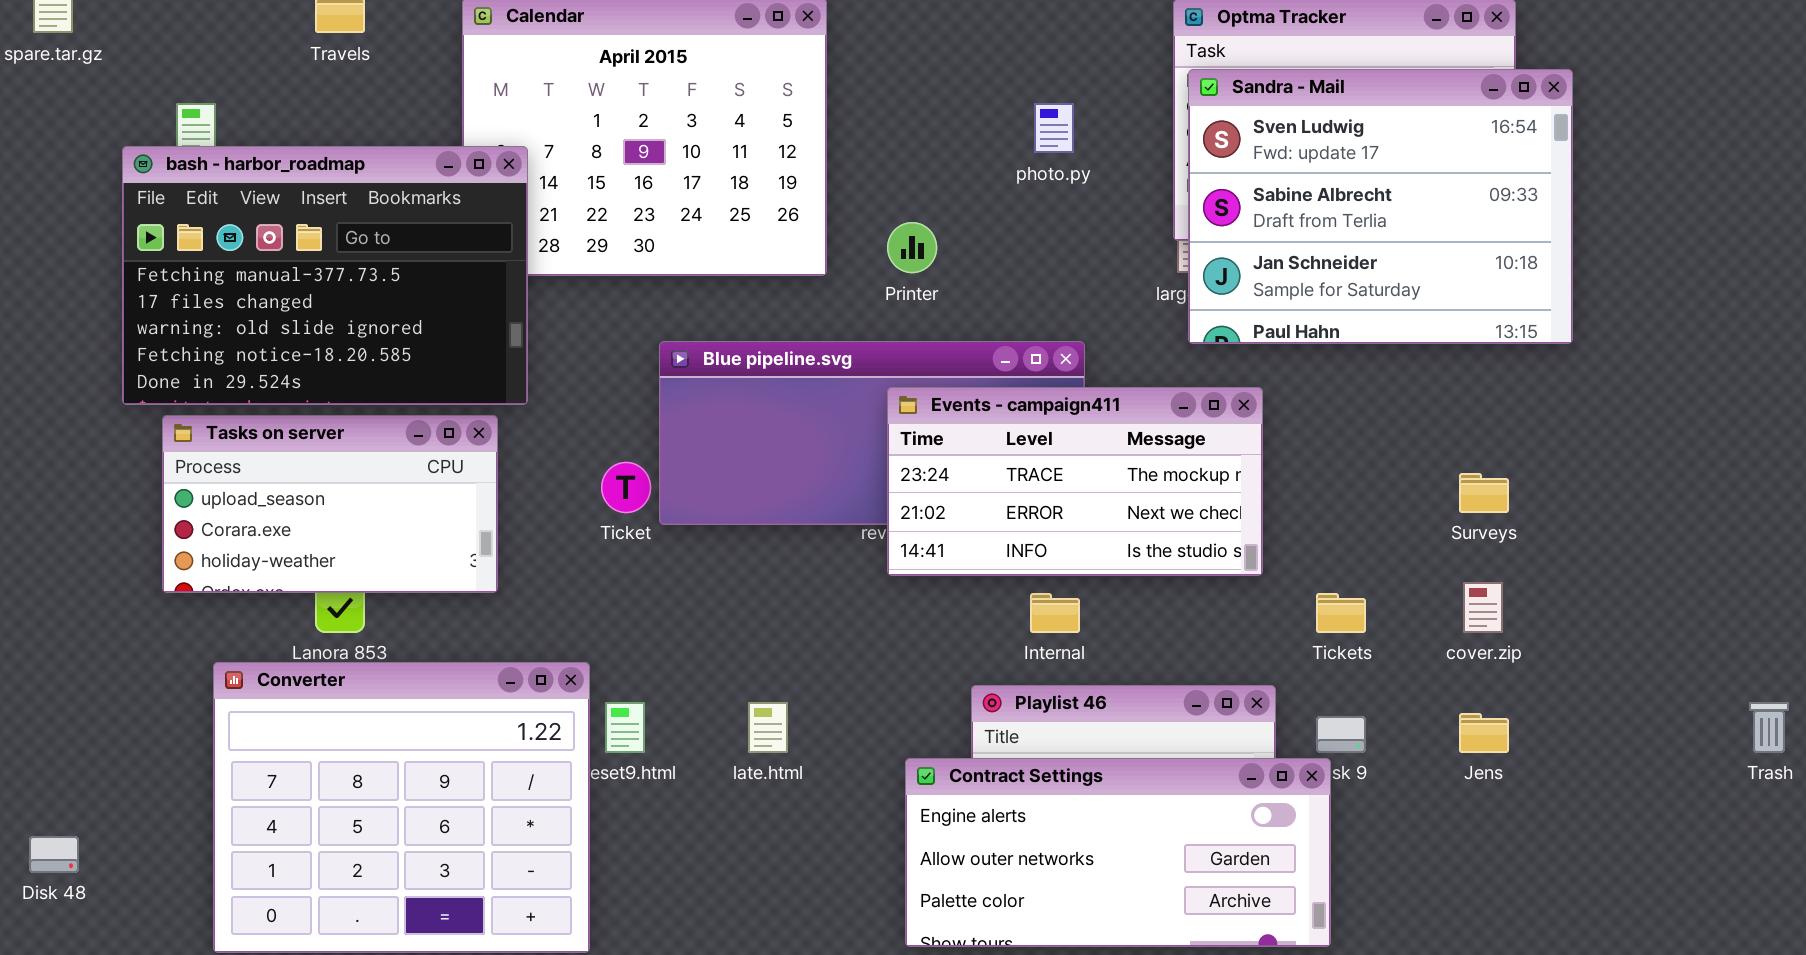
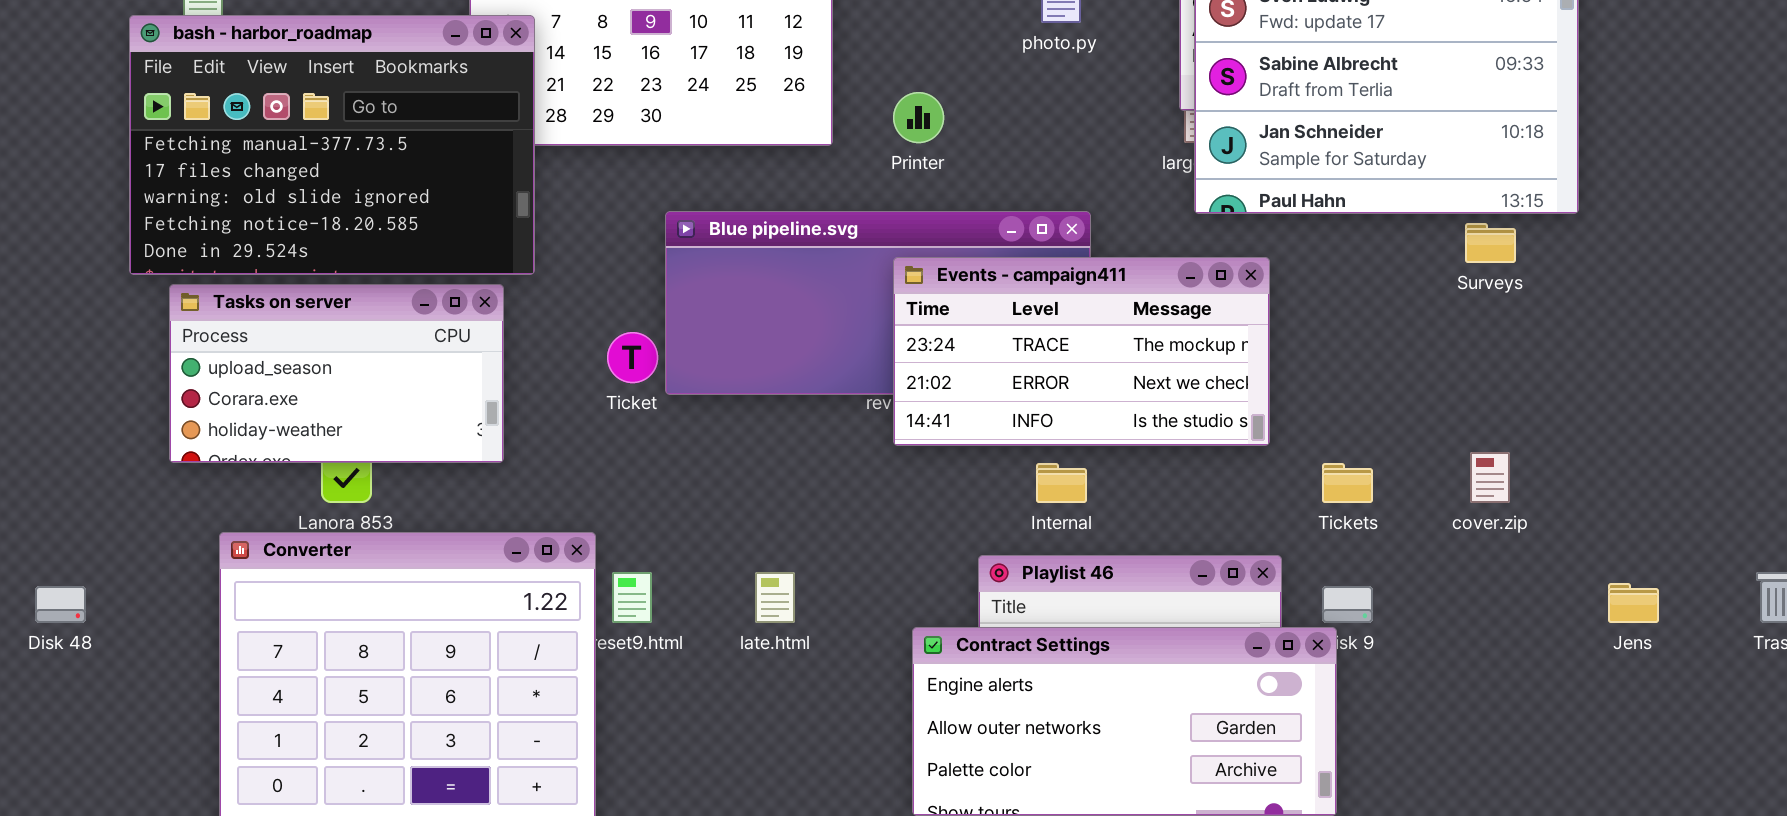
Surveys: [1459,473,1509,513] -> [1465,223,1516,263], moved
Jens: [1459,713,1509,753] -> [1608,583,1659,623], moved
Disk 48: [29,836,79,873] -> [35,586,86,623], moved

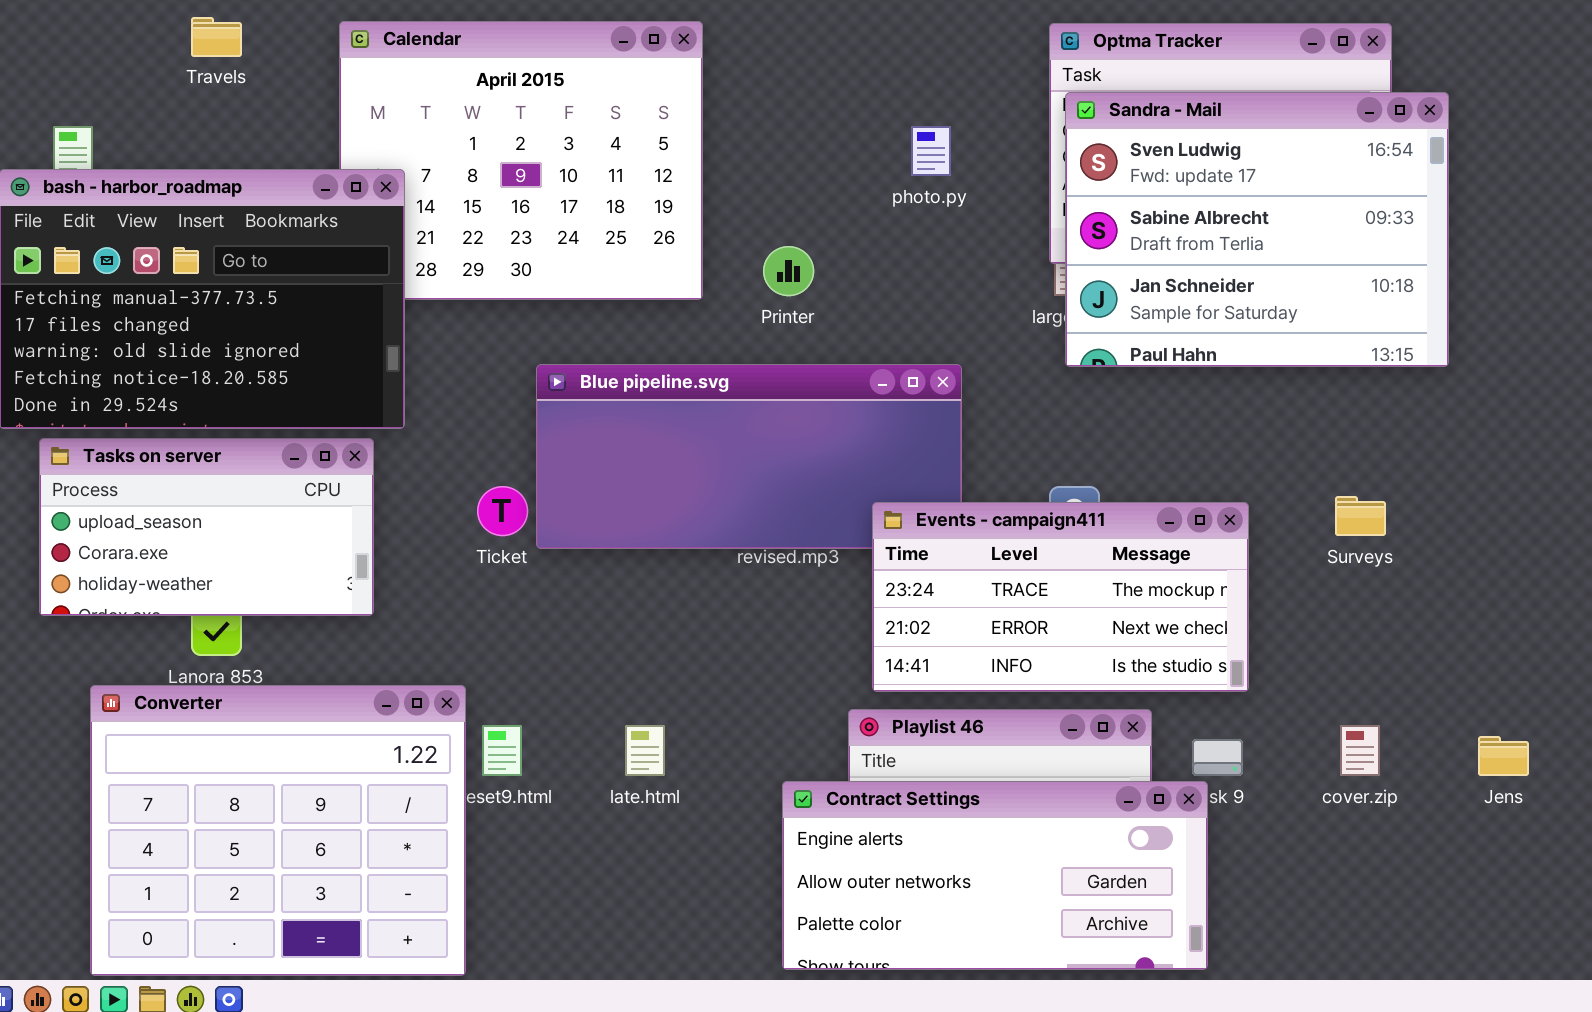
Surveys: [1465,223,1516,263] -> [1335,496,1386,536], moved
Events - campaign411: [893,257,1270,446] -> [872,502,1249,692], moved
cover.zip: [1470,452,1510,503] -> [1340,725,1380,776], moved

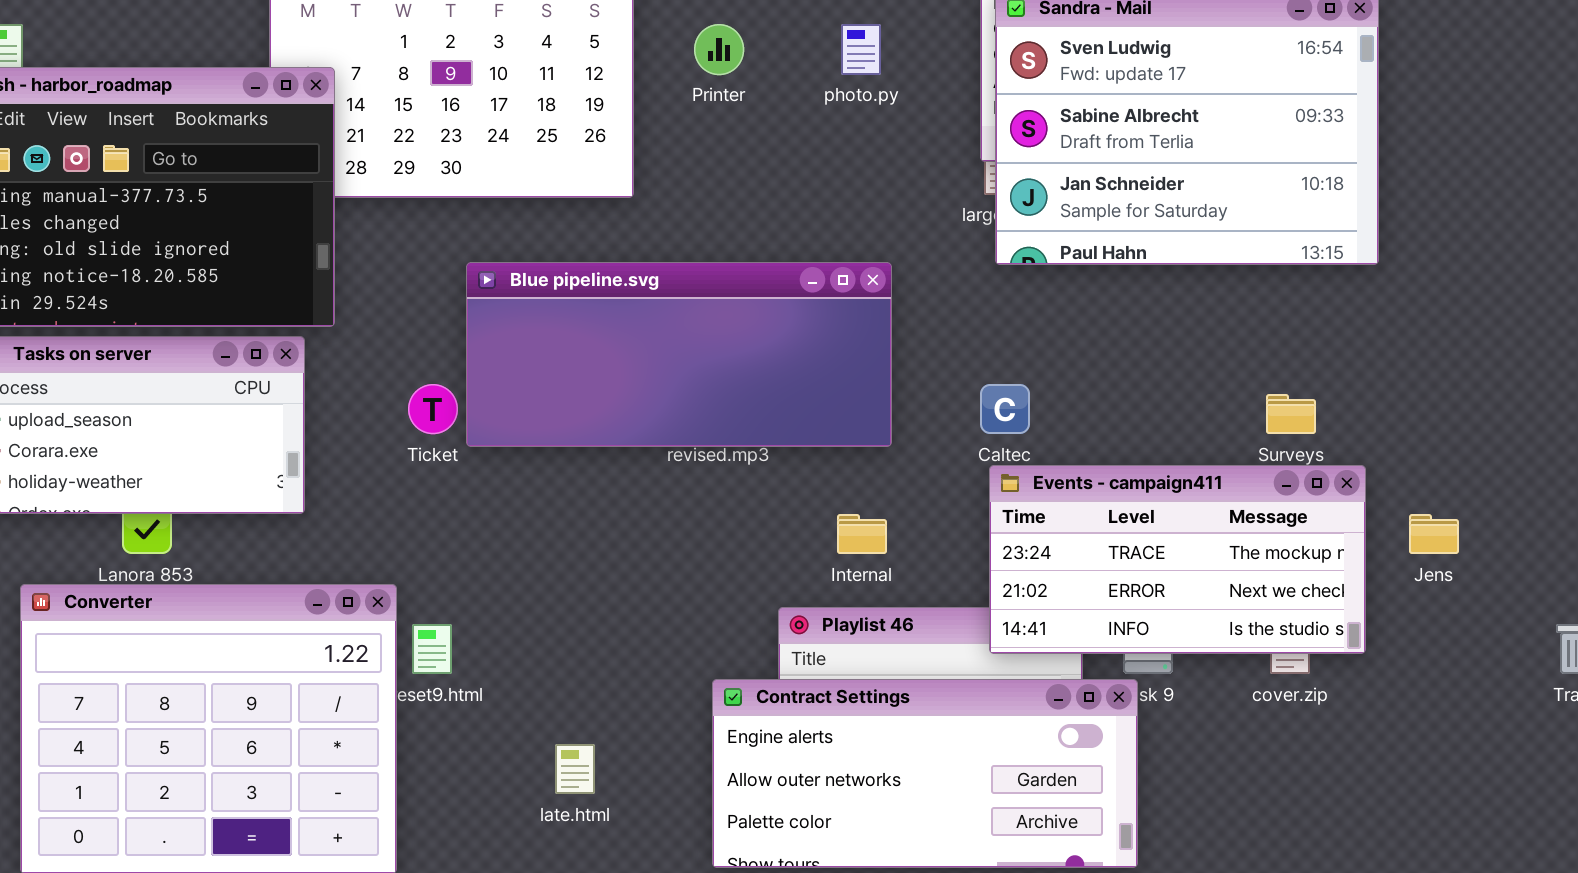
Printer: [763,246,814,296] -> [694,24,744,75], moved
Events - campaign411: [872,502,1249,692] -> [989,465,1366,654], moved
late.html: [625,725,665,776] -> [555,744,595,794], moved
Jens: [1478,736,1529,776] -> [1409,514,1459,554], moved

